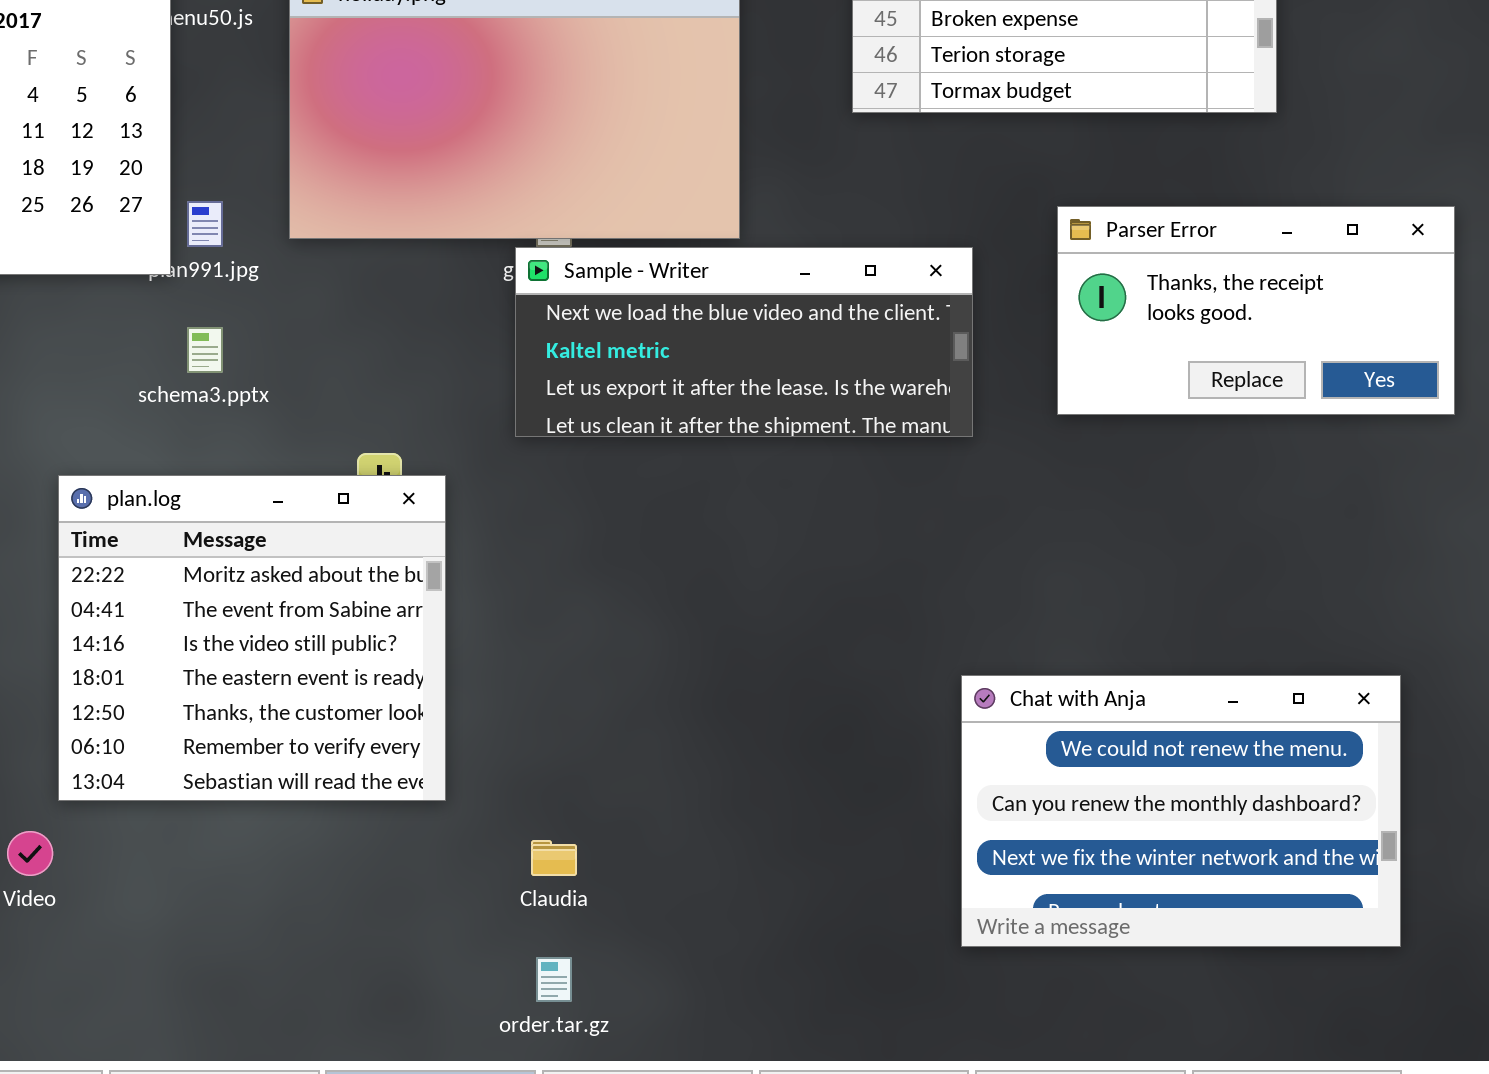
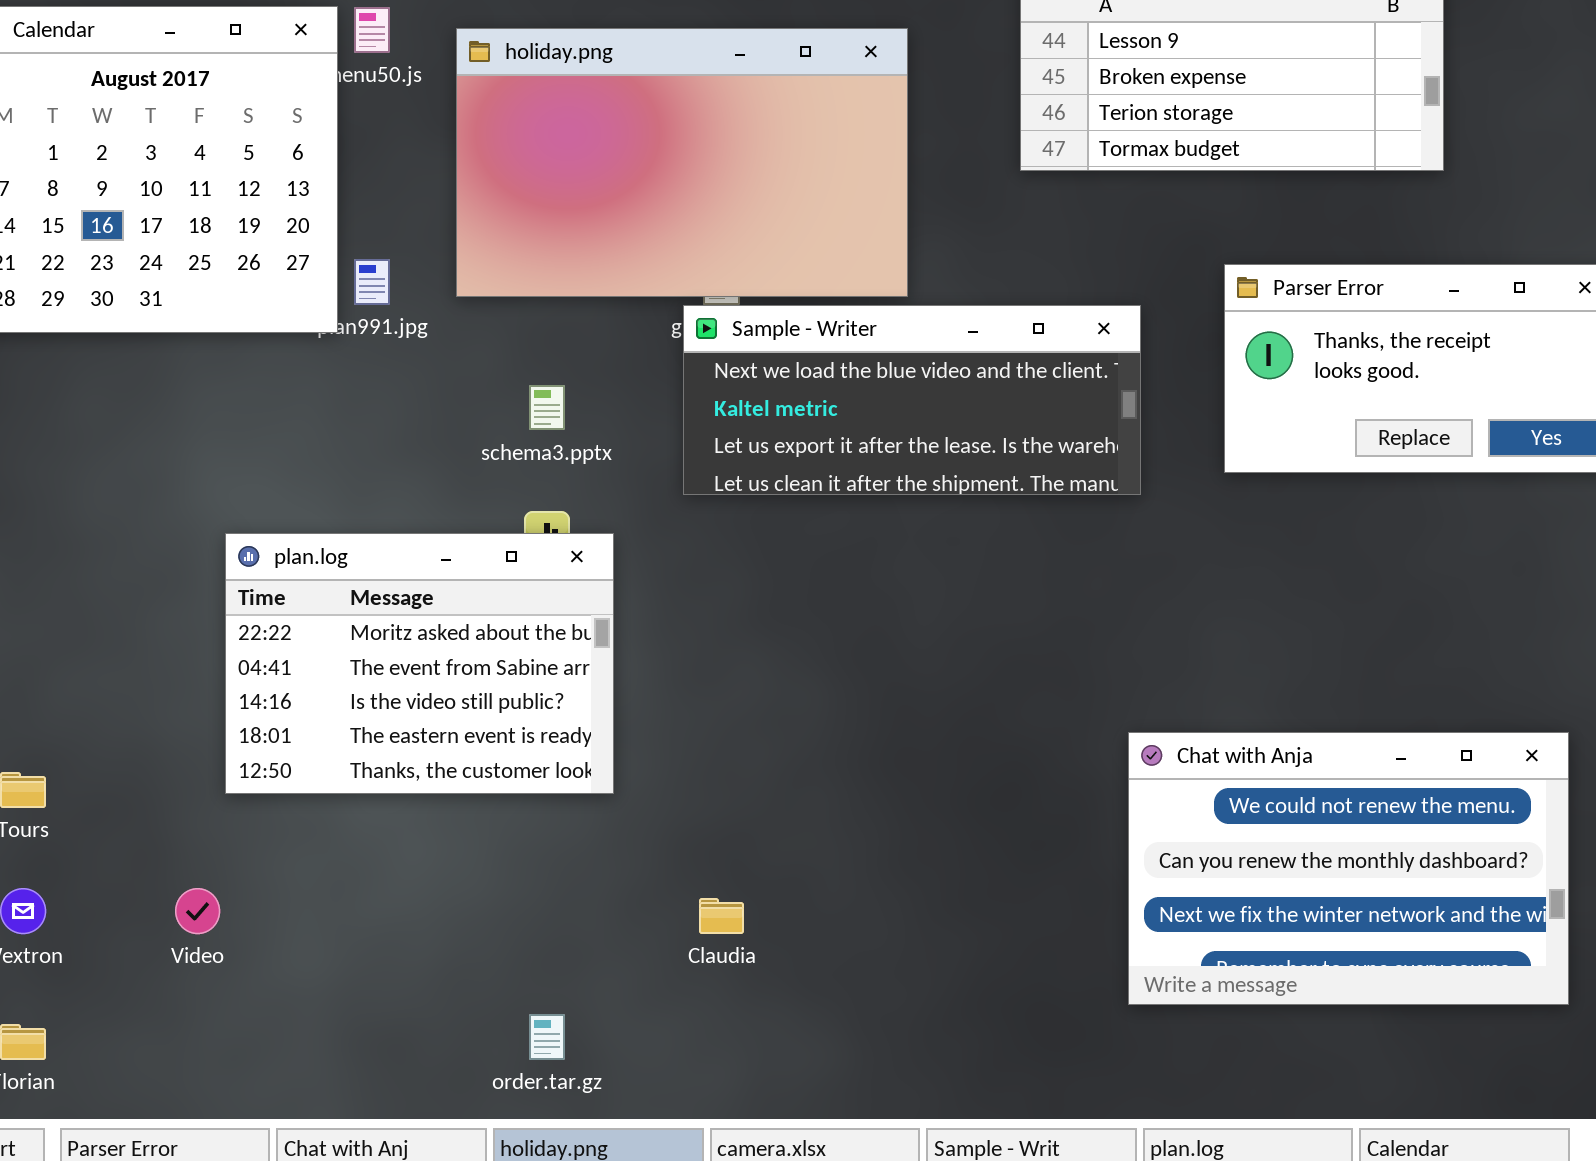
schema3.pptx: [187,327,223,373] -> [529,385,565,430], moved
plan.log: [58,475,446,801] -> [225,533,614,794], resized
order.tar.gz: [536,957,572,1002] -> [529,1014,565,1060], moved

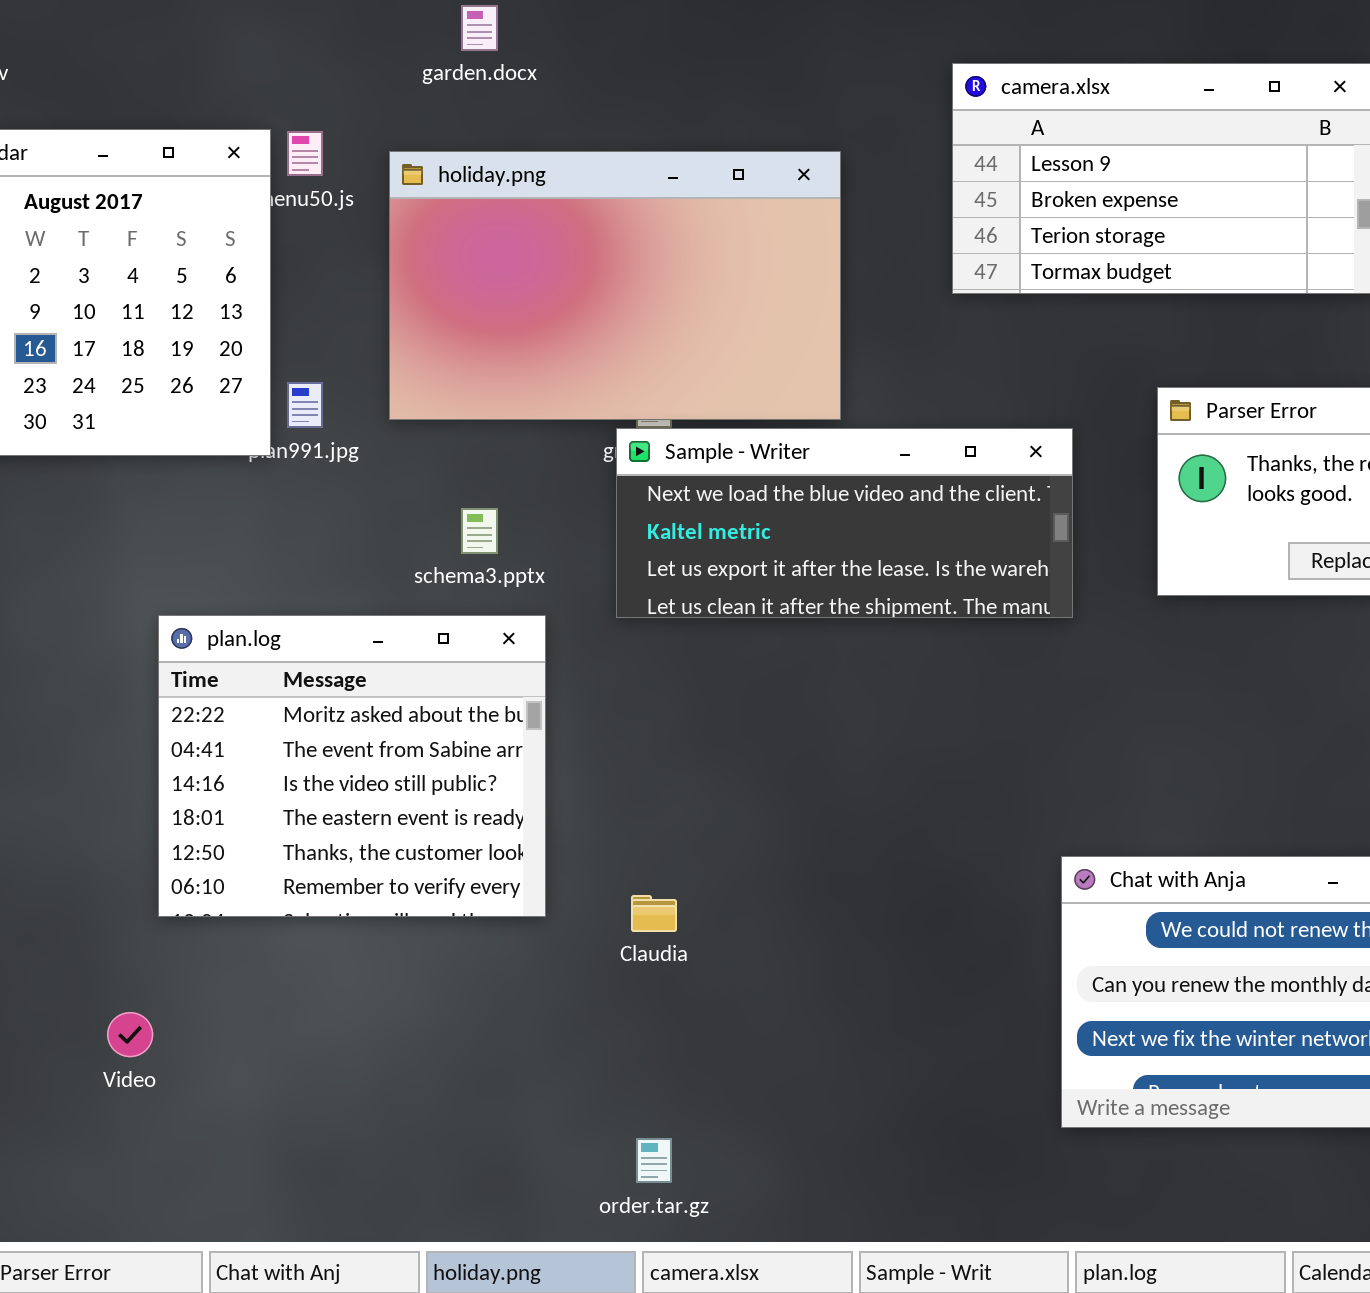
plan.log: [225,533,614,794] -> [158,615,546,917], resized
Claudia: [699,898,744,934] -> [631,895,677,932], moved
order.tar.gz: [529,1014,565,1060] -> [636,1138,672,1183], moved

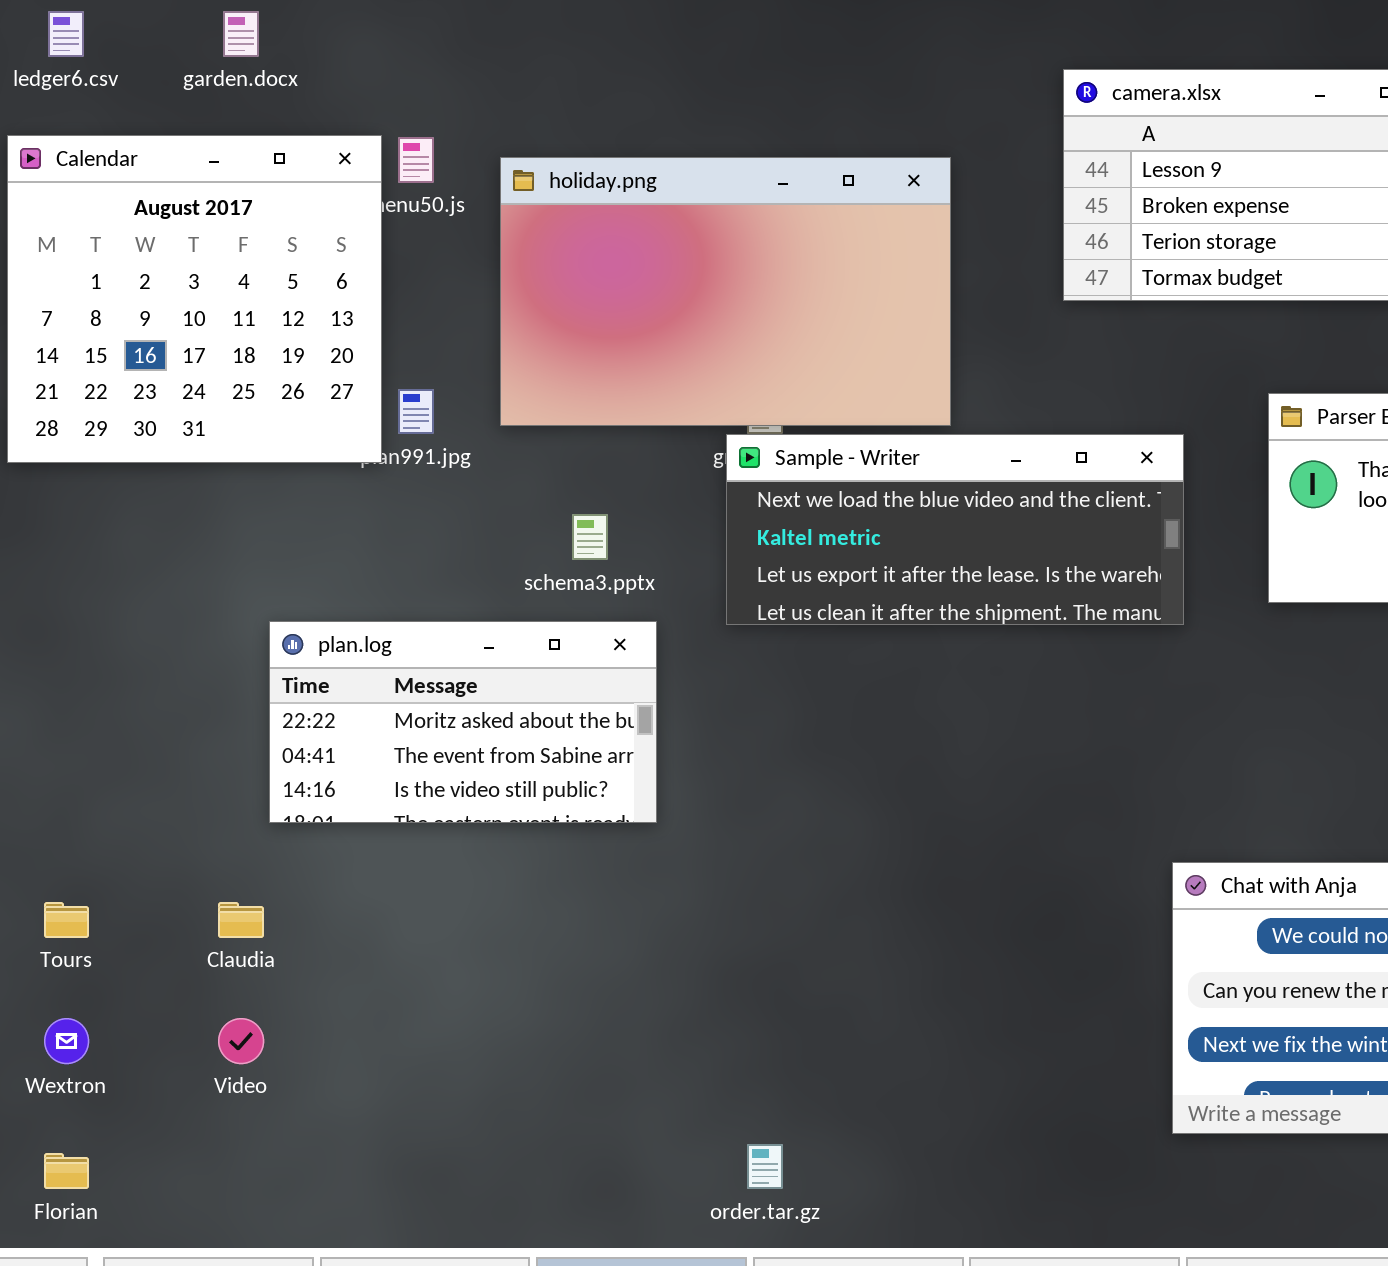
garden.docx: [461,5,498,51] -> [223,11,259,57], moved
plan.log: [158,615,546,917] -> [269,621,657,823], resized
Claudia: [631,895,677,932] -> [218,902,264,938], moved

